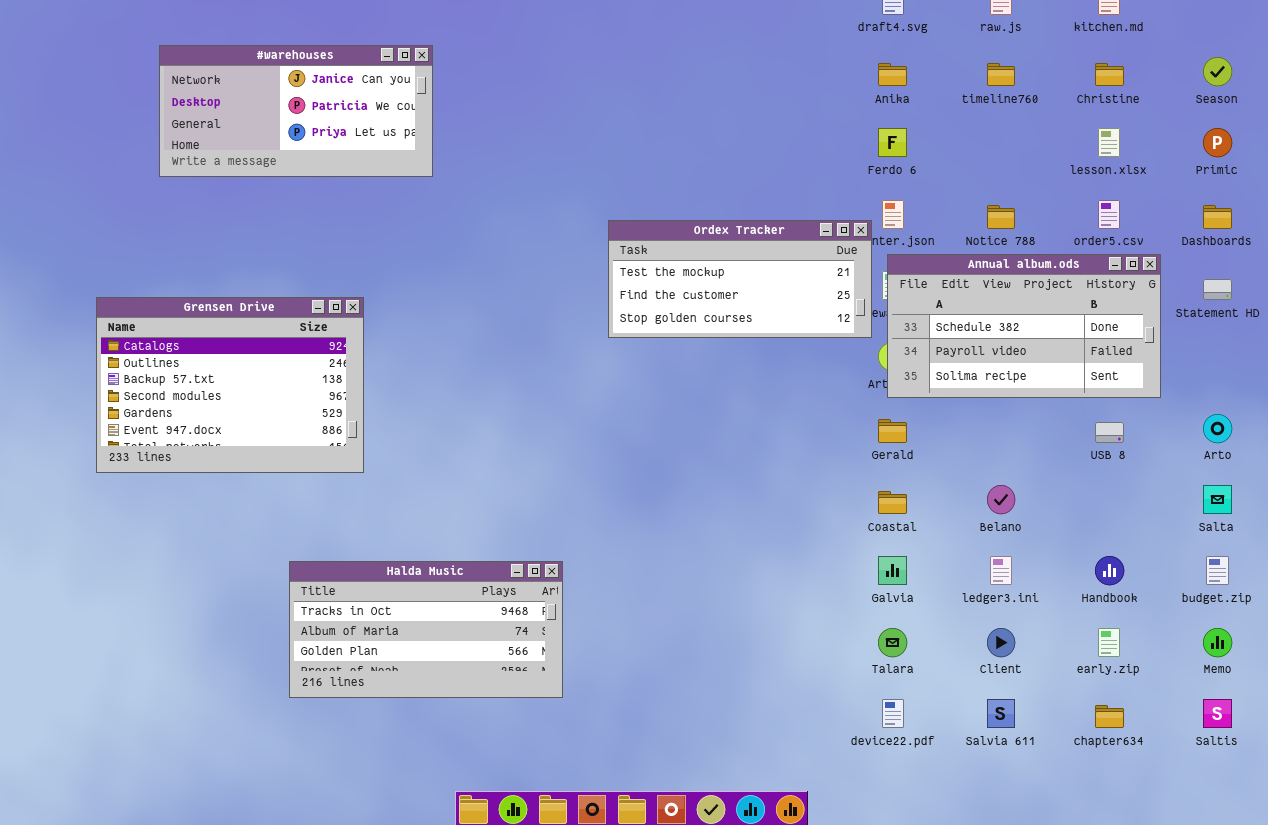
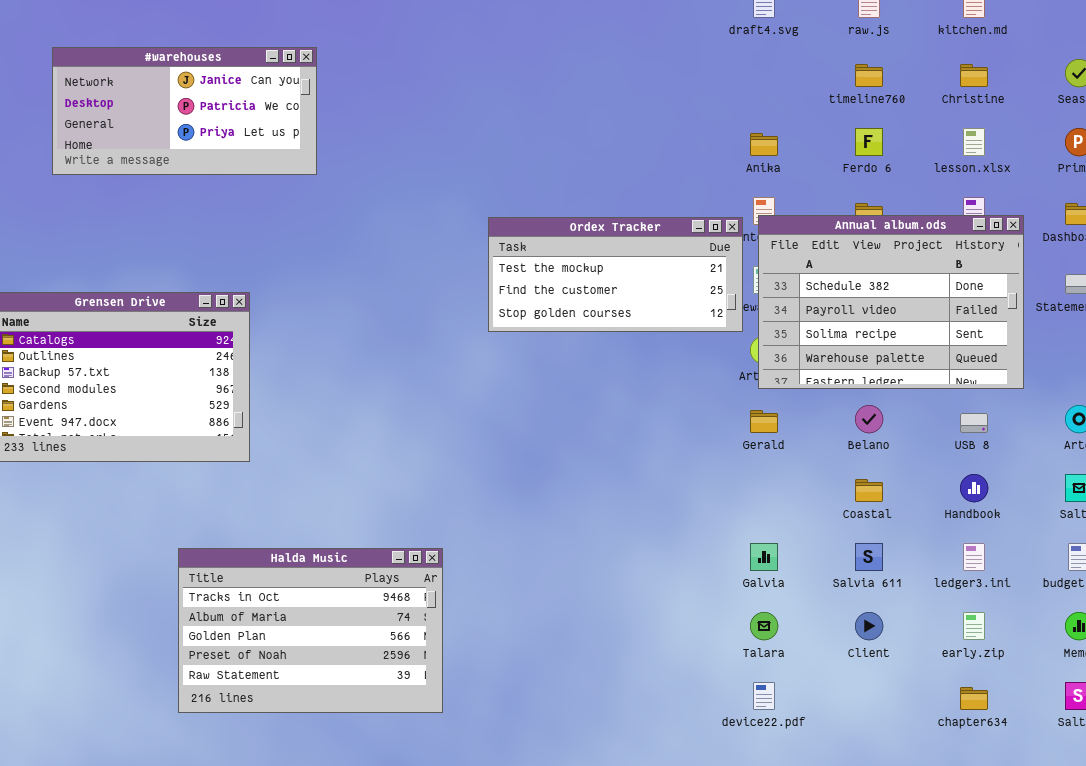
Anika: [878,63,907,86] -> [750,133,778,156], moved
Ferdo 6: [878,128,907,157] -> [855,128,883,156], moved
Annual album.ods: [887,254,1161,398] -> [758,215,1024,389], resized
Belano: [987,485,1015,514] -> [855,405,883,433], moved
Coastal: [878,491,907,514] -> [855,479,883,502], moved
ledger3.ini: [990,556,1012,585] -> [963,543,985,571], moved
Handbook: [1095,556,1124,585] -> [960,474,988,502], moved
Halda Music: [289,561,563,698] -> [178,548,443,713], resized
Salvia 611: [987,699,1015,728] -> [855,543,883,571], moved

